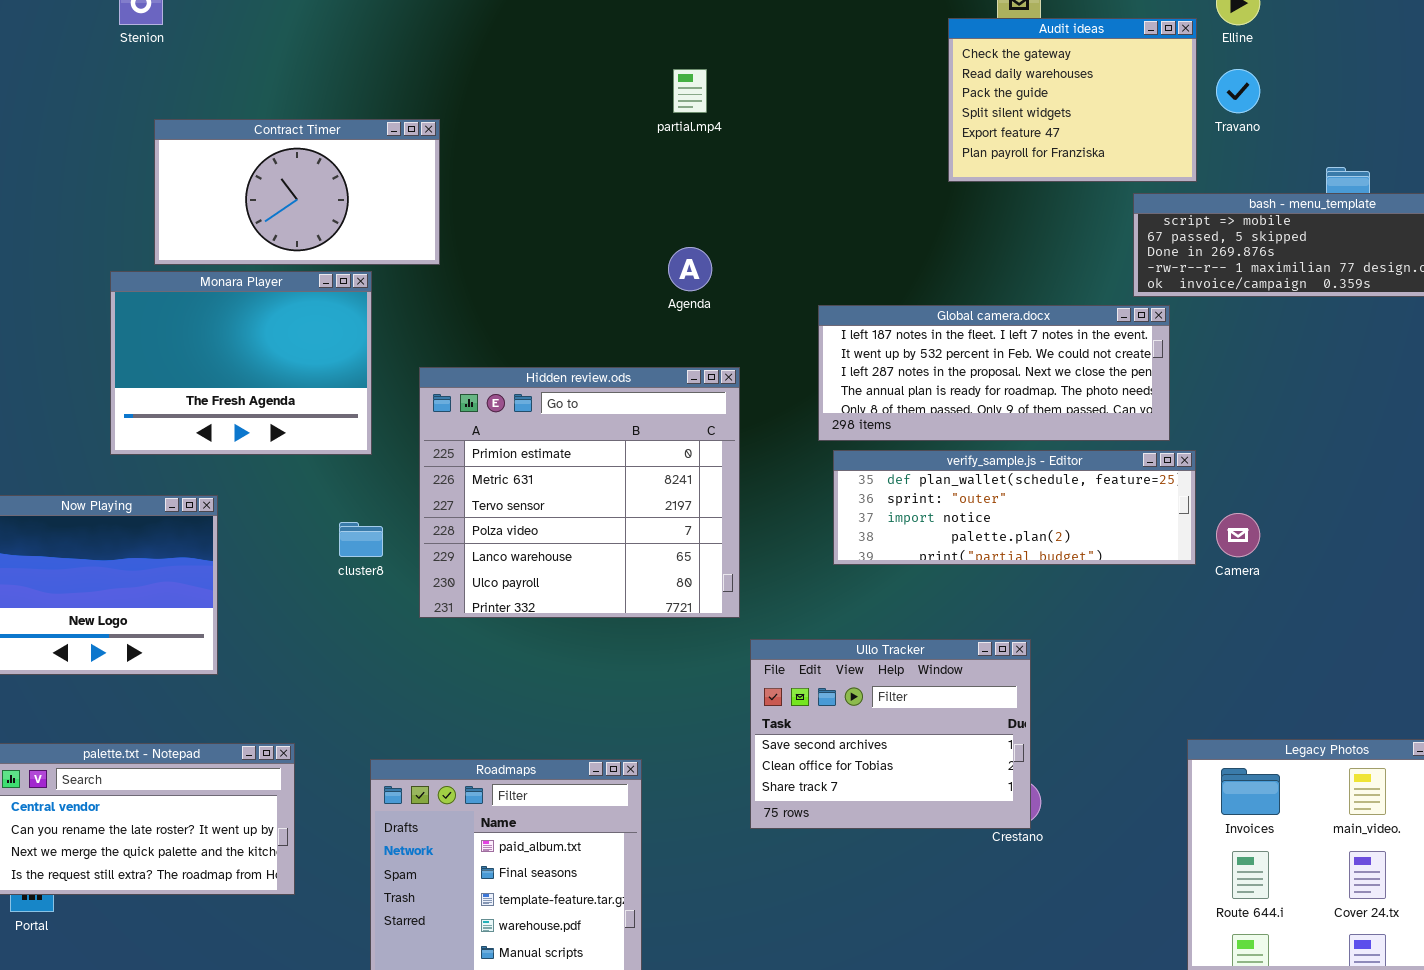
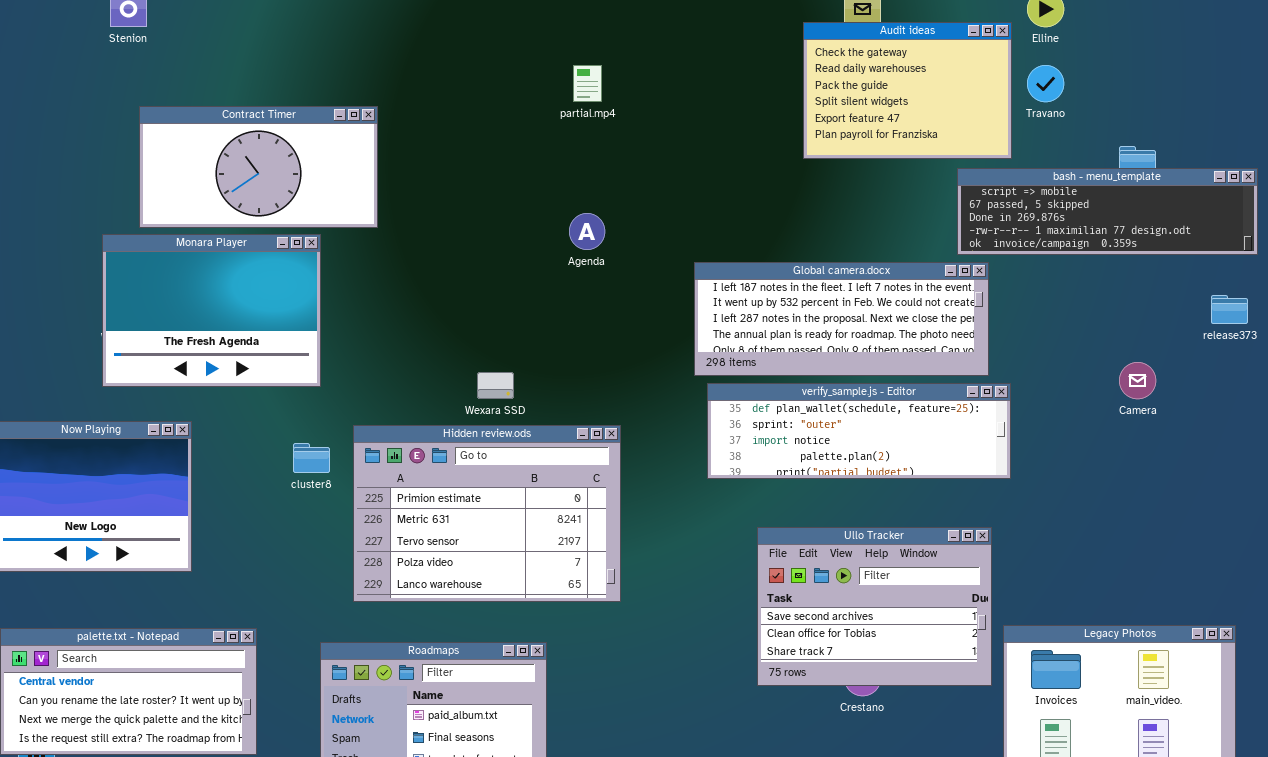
Hidden review.ods: [419,367,740,618] -> [353,425,621,602], moved, resized
Camera: [1216,513,1260,557] -> [1119,362,1156,399], moved
Ullo Tracker: [750,639,1031,829] -> [757,527,992,686], moved

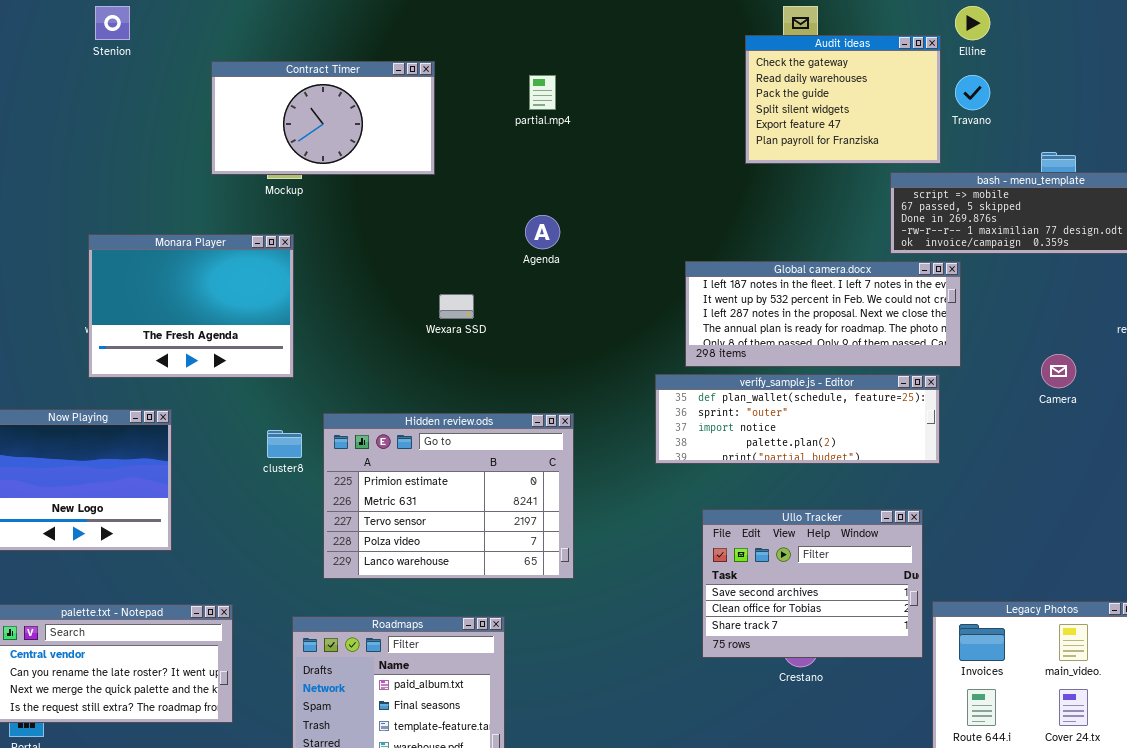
Contract Timer: [139,106,378,228] -> [211,61,435,175], moved
Global camera.docx: [694,262,989,376] -> [685,261,961,367], moved
Wexara SSD: [477,372,514,399] -> [439,294,474,319], moved

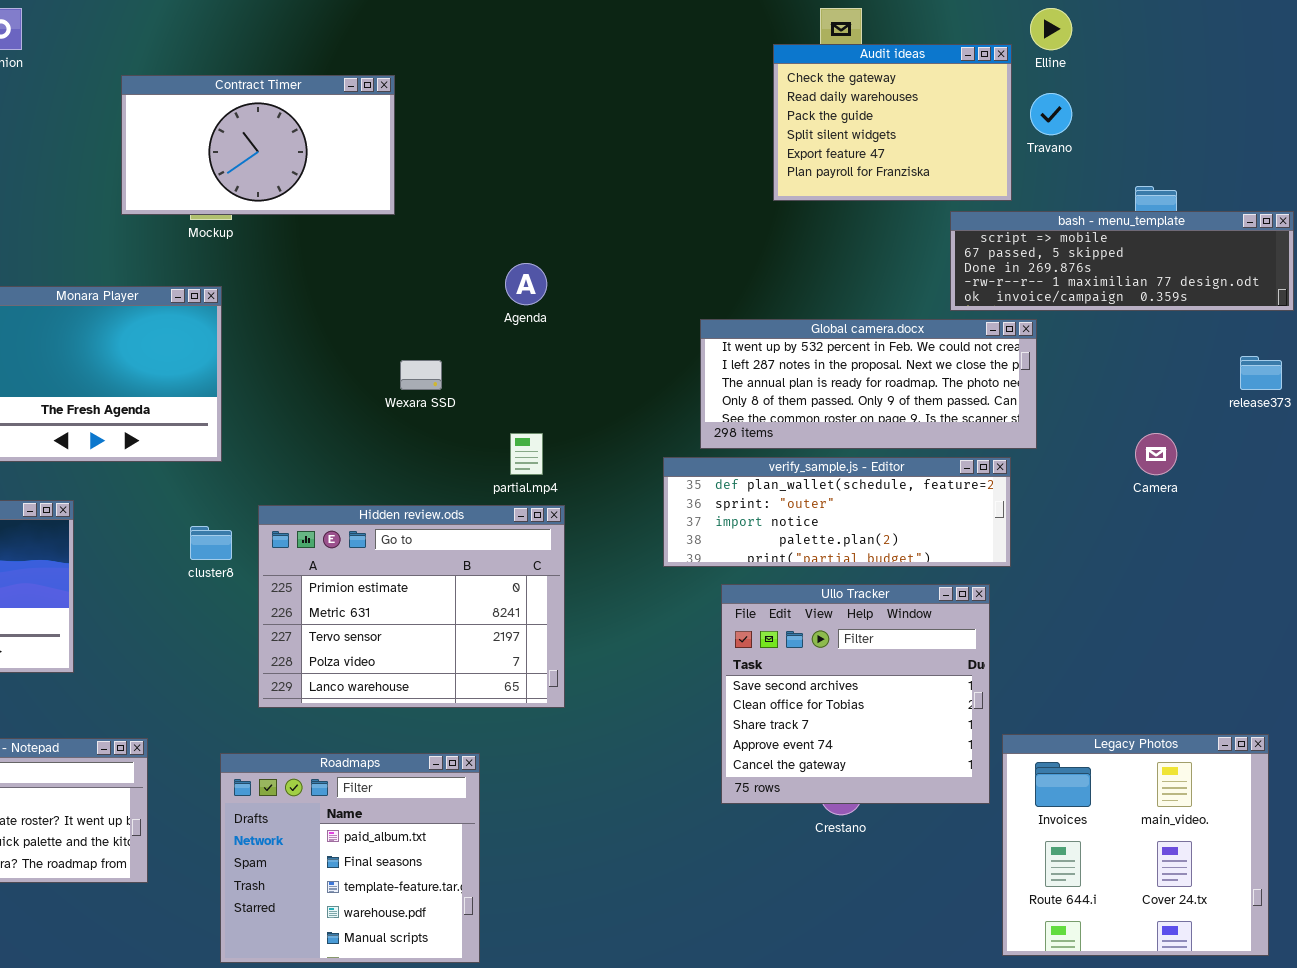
partial.mp4: [529,75,556,110] -> [510,433,543,475], moved
Global camera.docx: [685,261,961,367] -> [700,319,1037,449], scrolled down 1 row
Ullo Tracker: [702,509,923,658] -> [721,584,990,804], resized

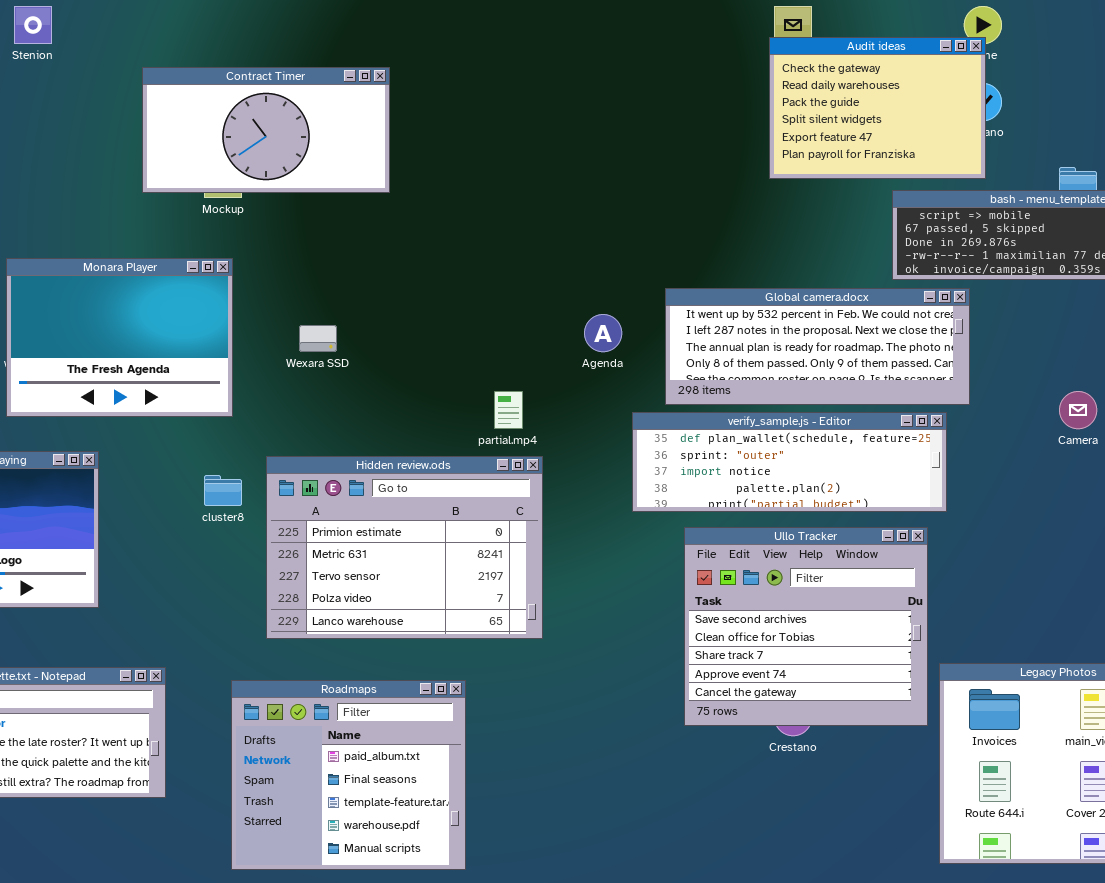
Audit ideas: [773,44,1012,201] -> [769,37,986,179], moved
Agenda: [505,263,547,305] -> [584,314,622,352], moved
Wexara SSD: [400,360,442,390] -> [299,325,337,352], moved

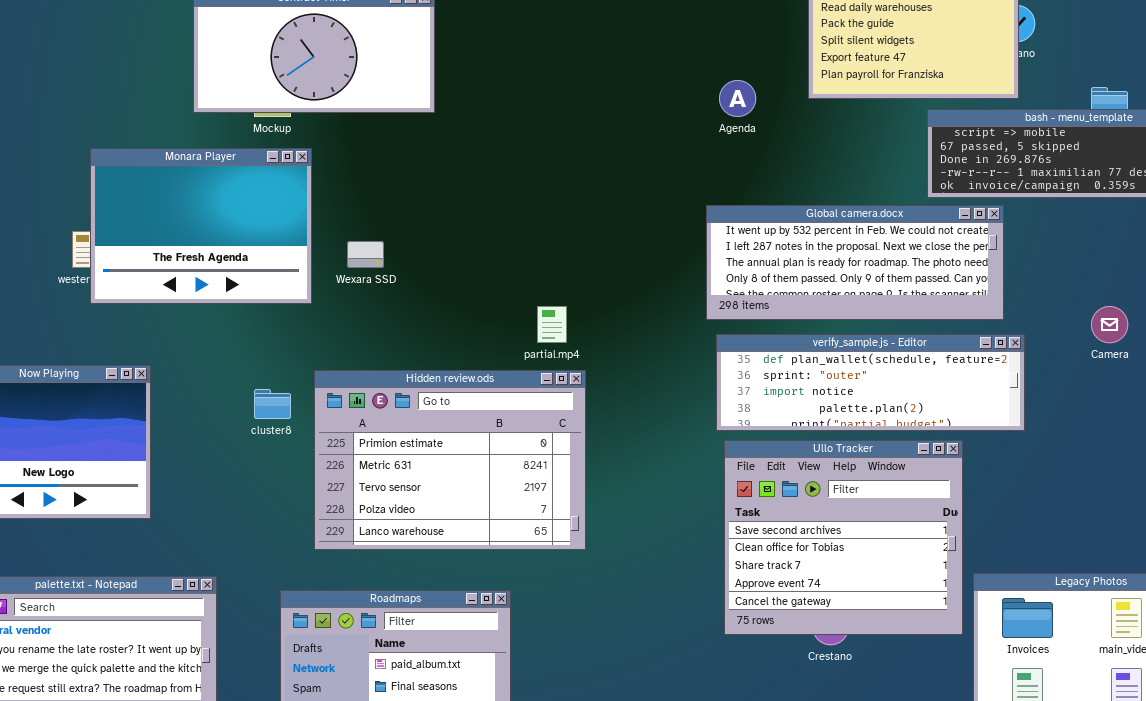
Monara Player: [6,258,233,417] -> [90,148,312,304], moved
Agenda: [584,314,622,352] -> [719,80,756,117], moved
verify_sample.js - Editor: [632,412,947,512] -> [716,334,1025,431], moved

